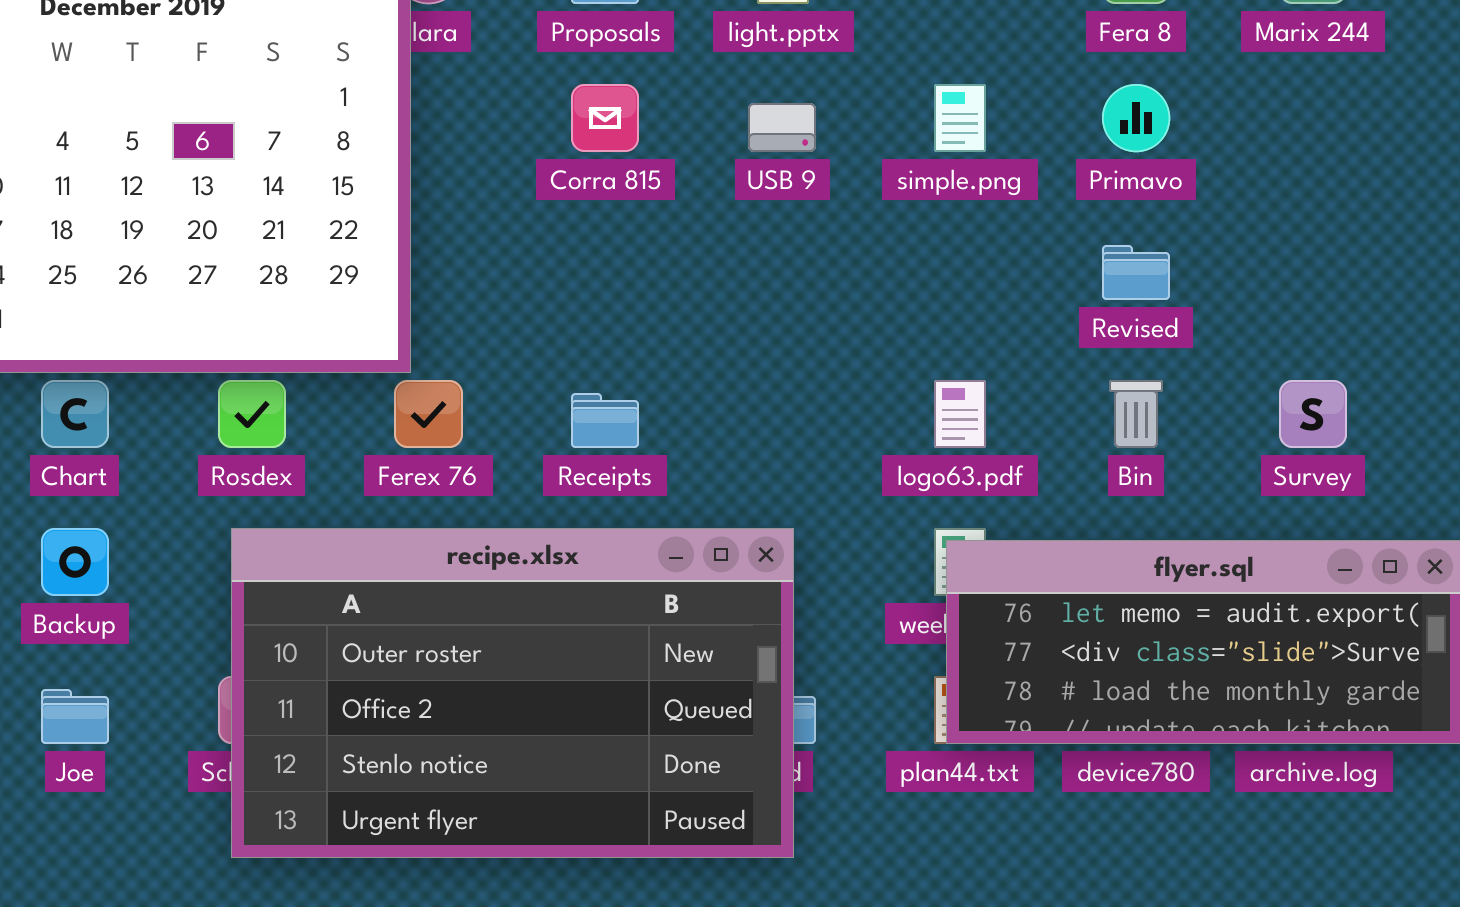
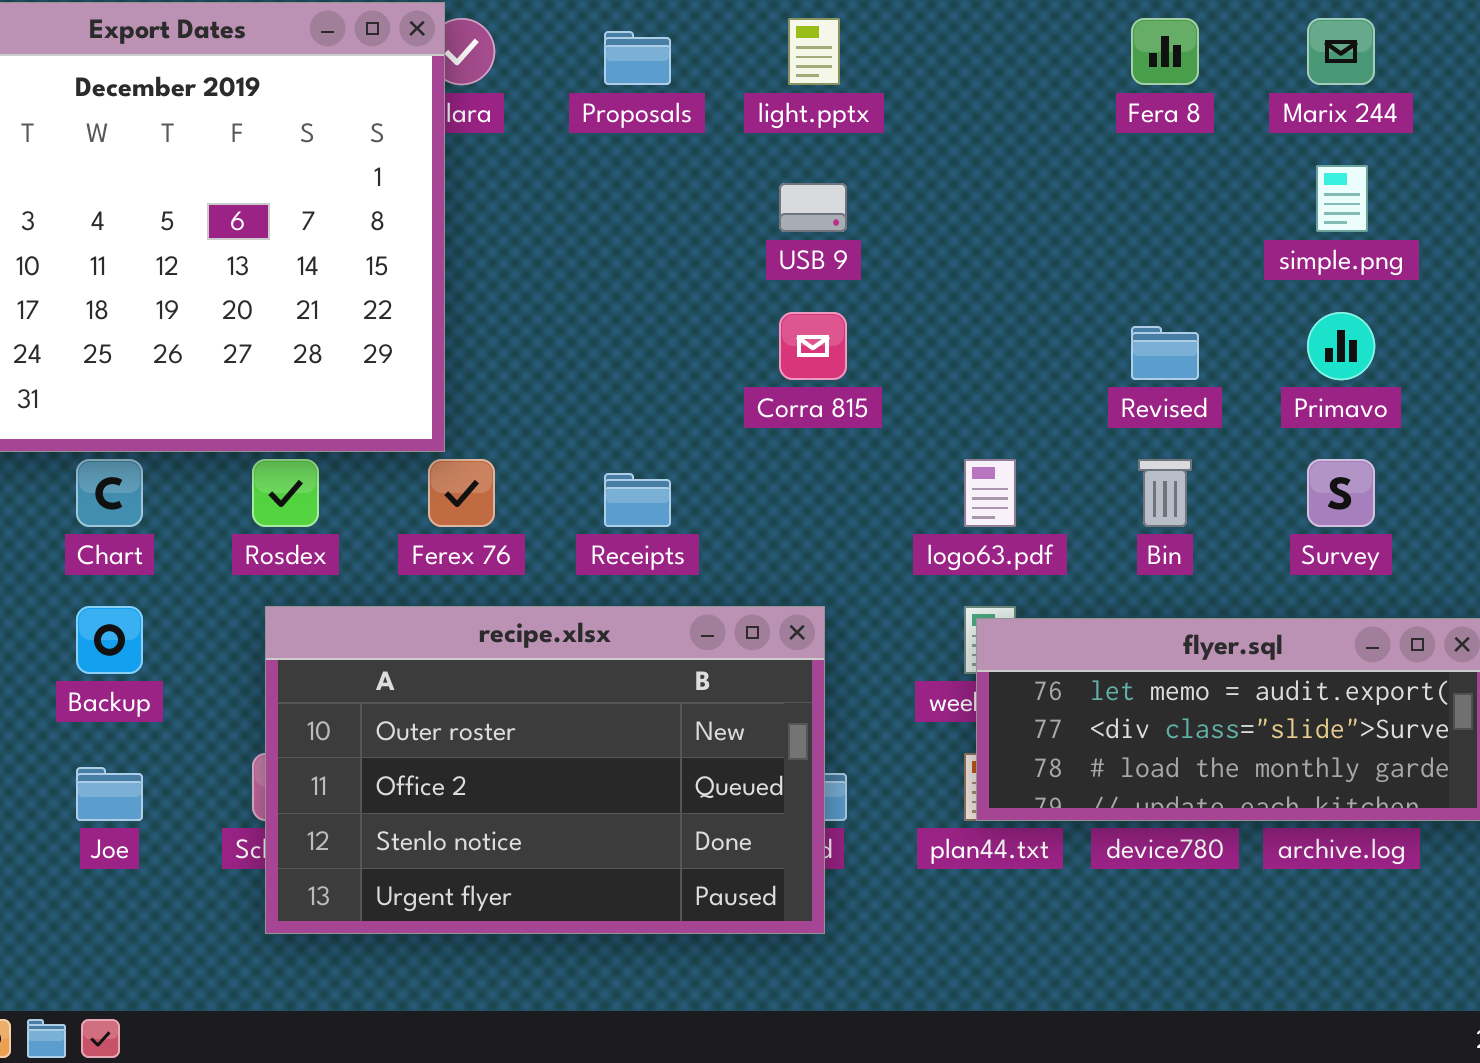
Corra 815: [571,84,639,152] -> [779,312,847,380], moved
simple.png: [934,84,986,152] -> [1316,165,1368,232], moved
Primavo: [1102,84,1170,152] -> [1307,312,1375,380], moved

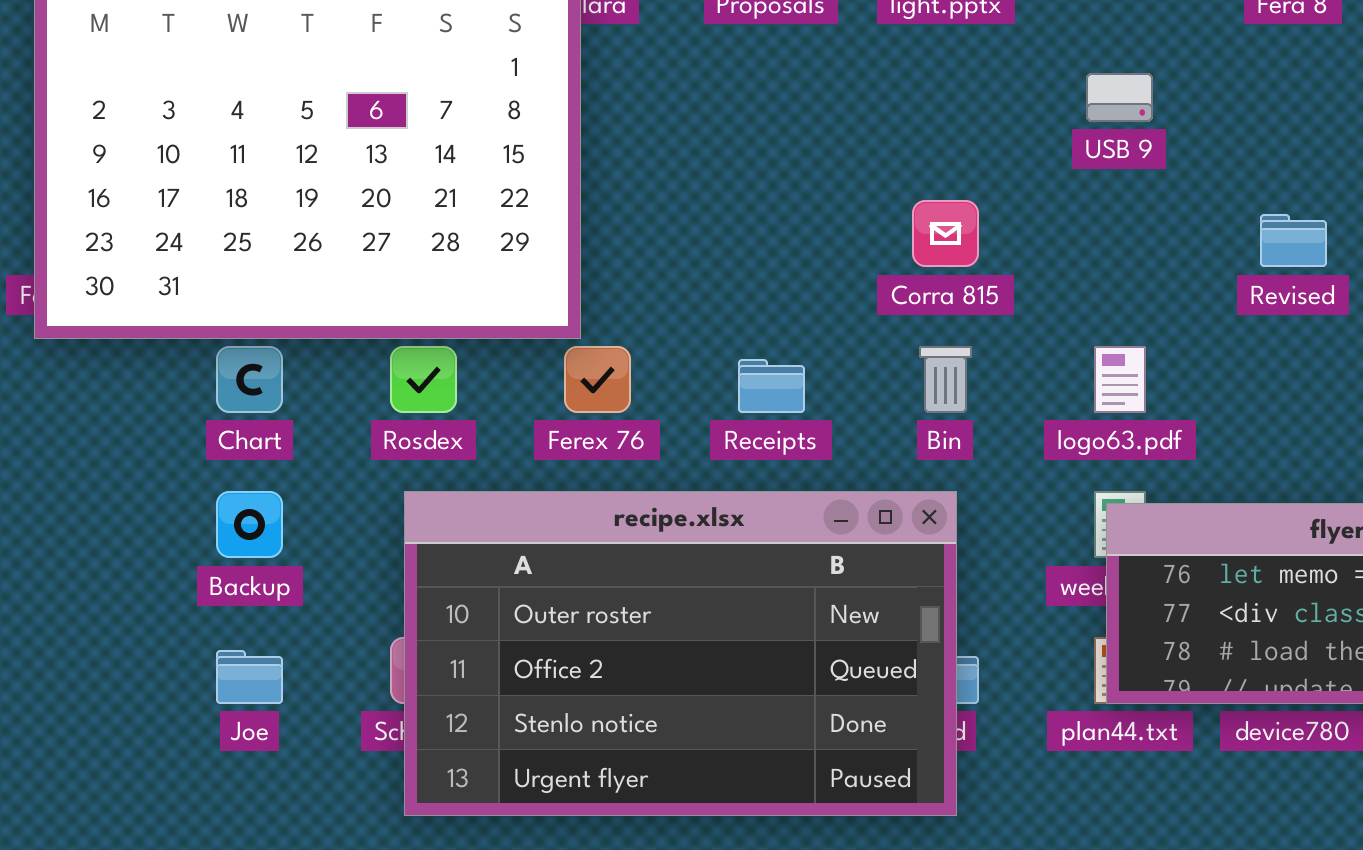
USB 9: [779,183,847,232] -> [1086,73,1153,122], moved
Bin: [1138,459,1192,527] -> [919,346,972,413], moved

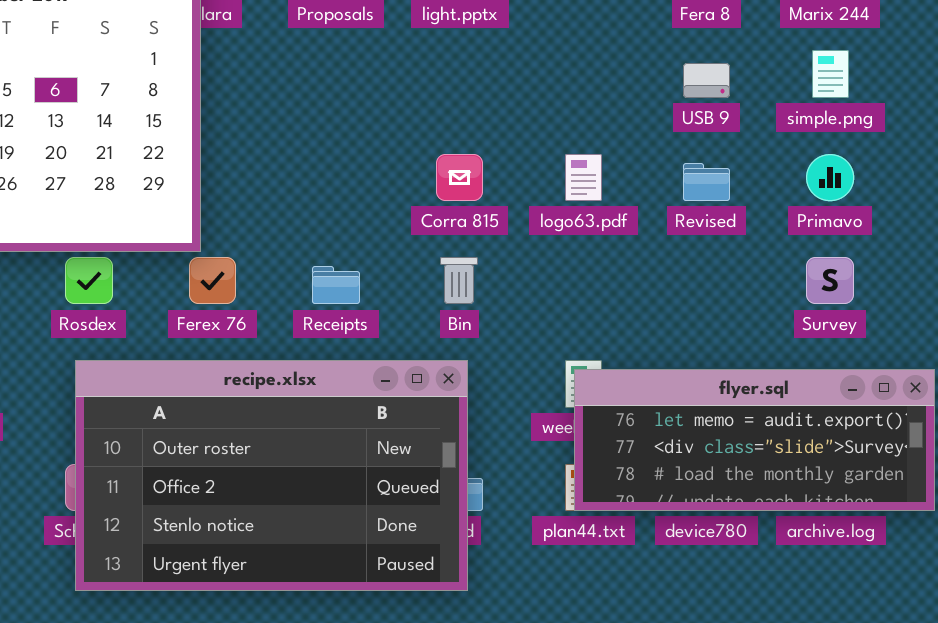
USB 9: [1086,73,1153,122] -> [683,63,730,98], moved
logo63.pdf: [1094,346,1146,413] -> [565,154,602,201], moved

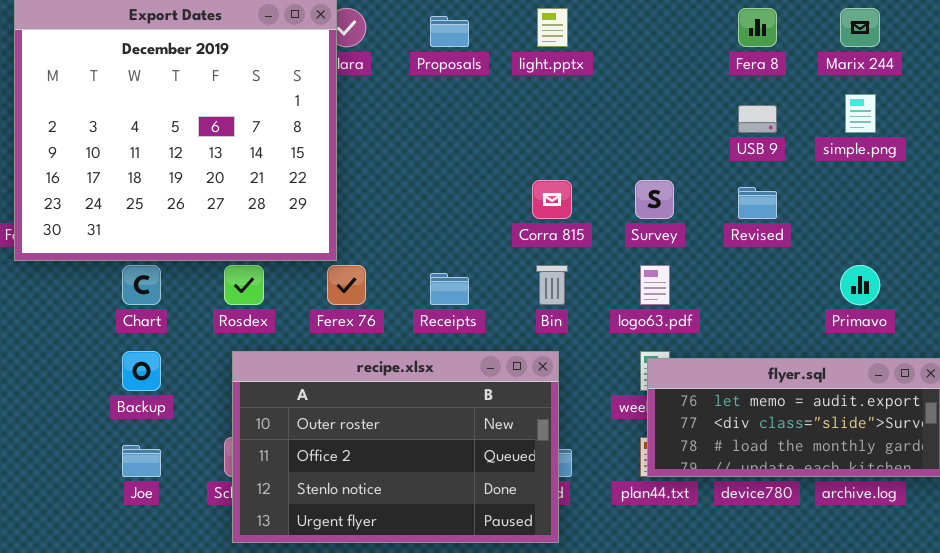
logo63.pdf: [565,154,602,201] -> [640,265,670,305], moved
Primavo: [806,154,854,201] -> [840,265,880,305], moved
Survey: [806,257,854,304] -> [635,180,674,219], moved

